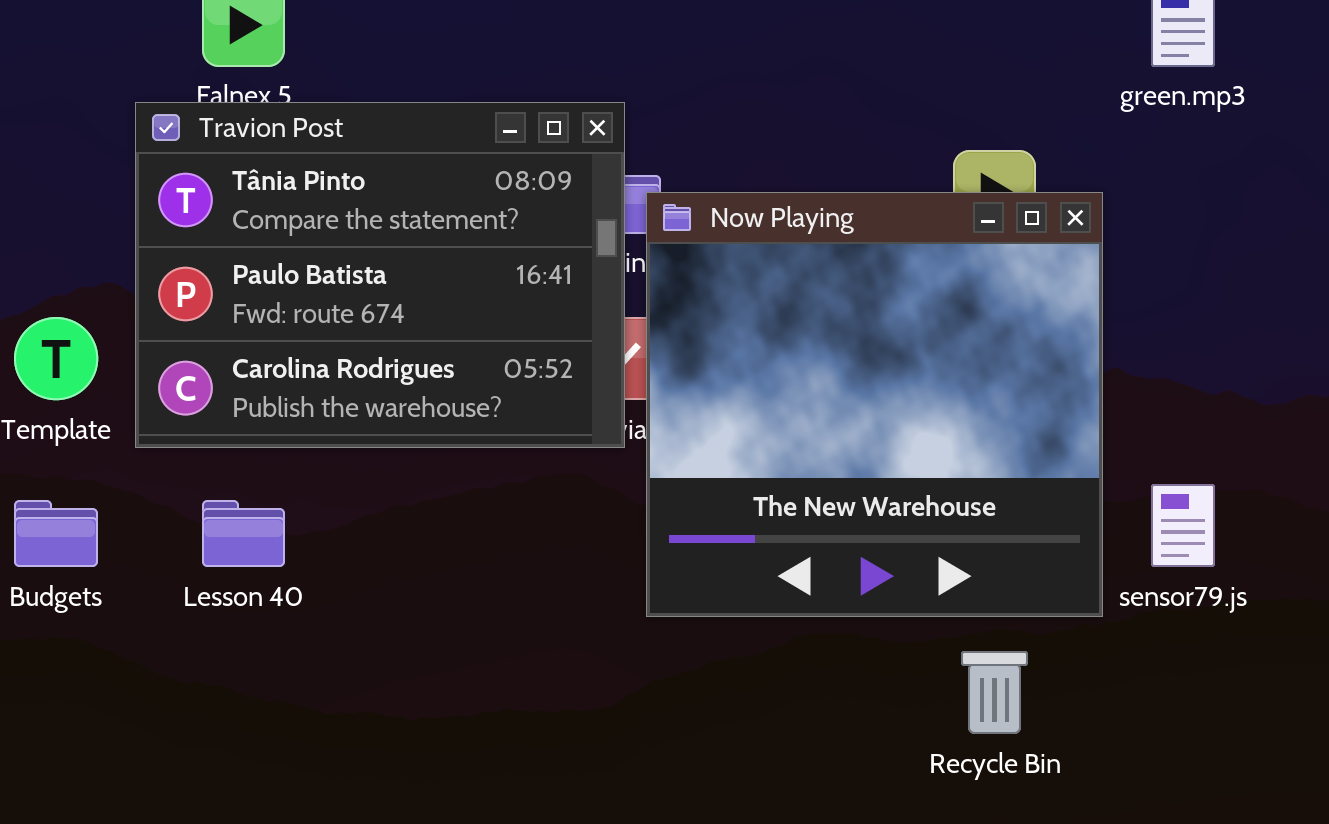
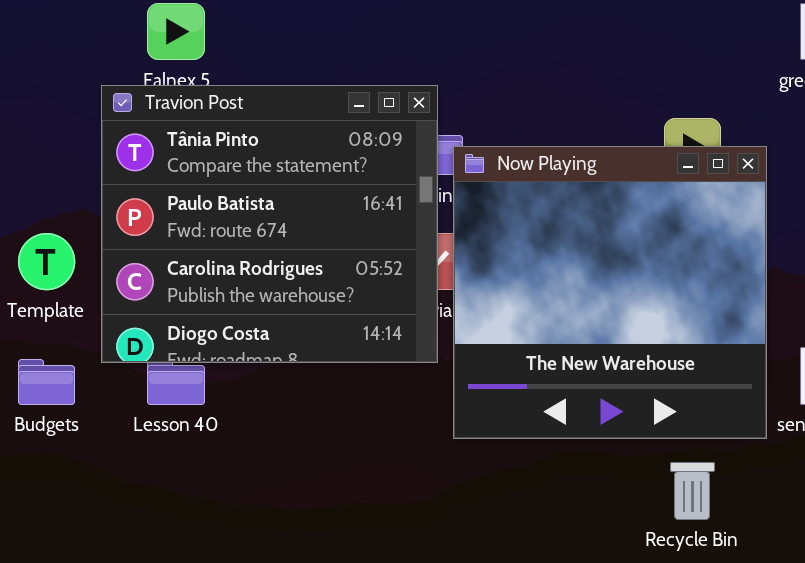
Travion Post: [135,102,625,448] -> [101,85,438,363], resized

